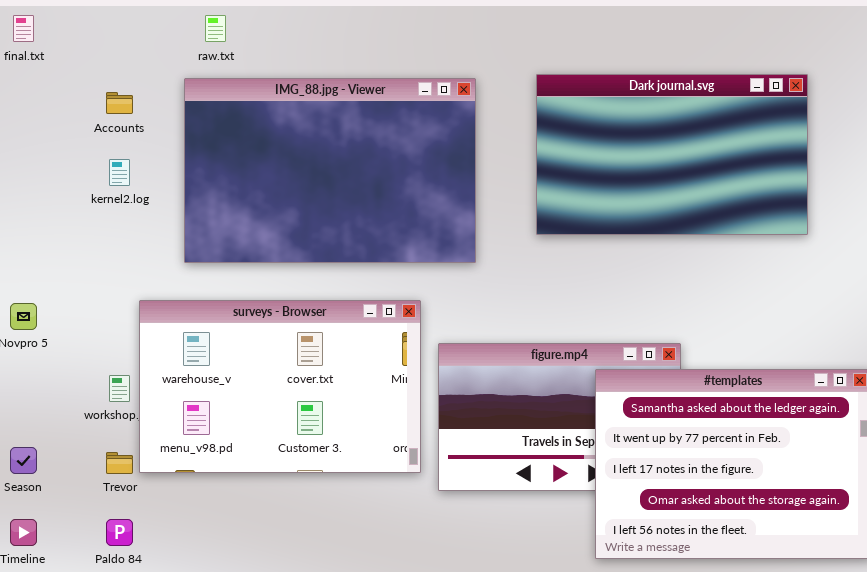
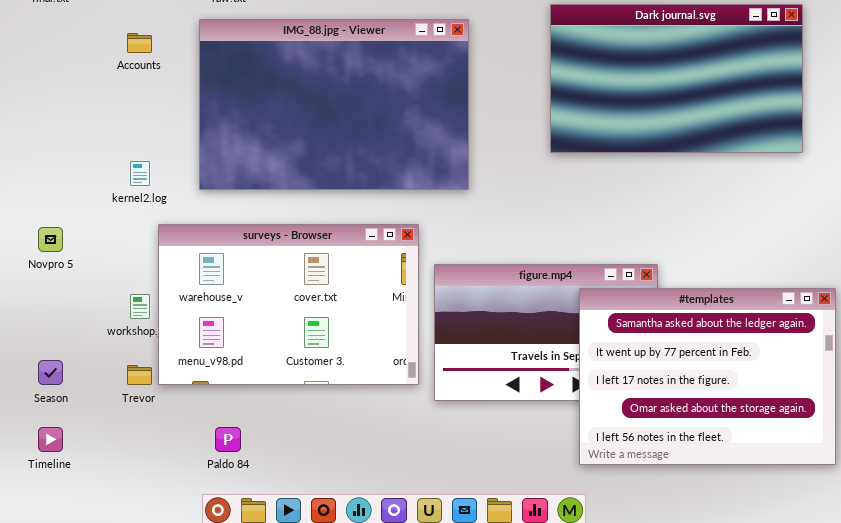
Dark journal.svg: [536,74,808,235] -> [550,4,803,153], moved
kernel2.log: [109,159,130,186] -> [130,161,150,186], moved
Paldo 84: [106,519,133,546] -> [215,427,241,452], moved

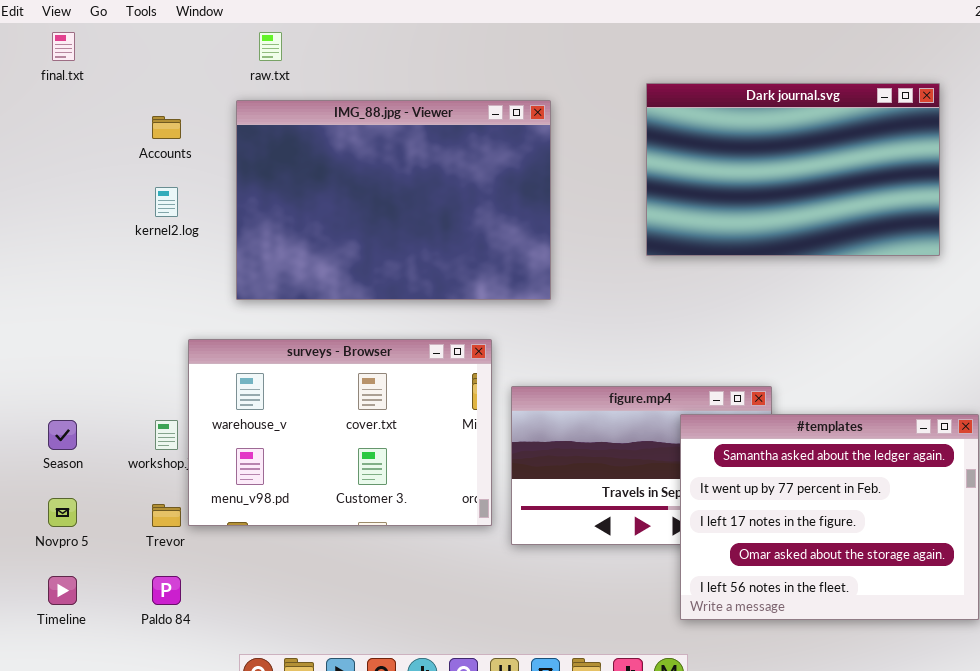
kernel2.log: [130,161,150,186] -> [155,187,178,217], moved
Novpro 5: [38,227,63,252] -> [48,498,77,527], moved
Season: [38,360,63,385] -> [48,420,77,450], moved
Paldo 84: [215,427,241,452] -> [152,576,181,605], moved

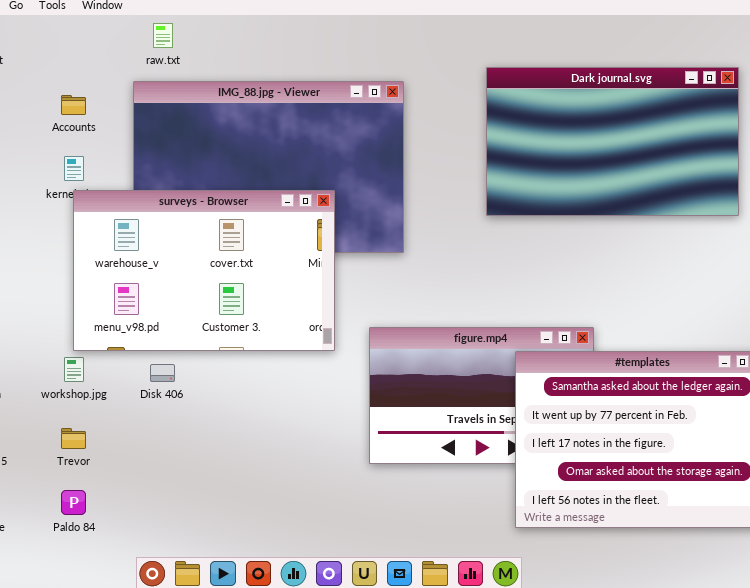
surveys - Browser: [188,339,492,526] -> [73,190,335,351], moved

